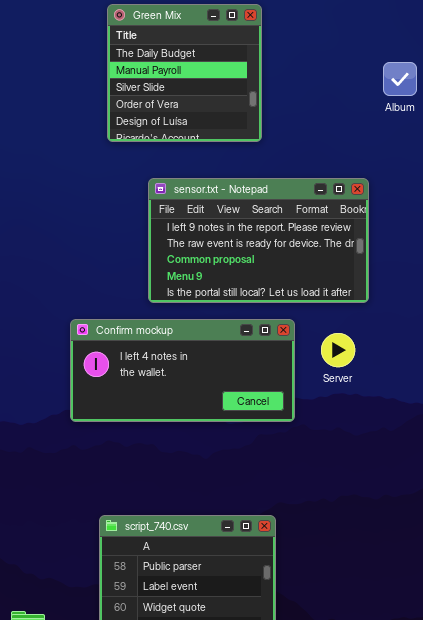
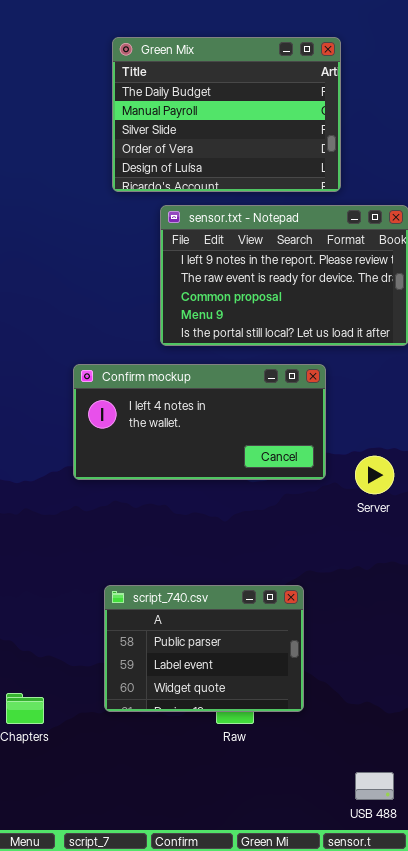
Green Mix: [107,4,262,142] -> [112,37,341,192], moved, resized
Server: [321,333,355,367] -> [355,456,394,494], moved

